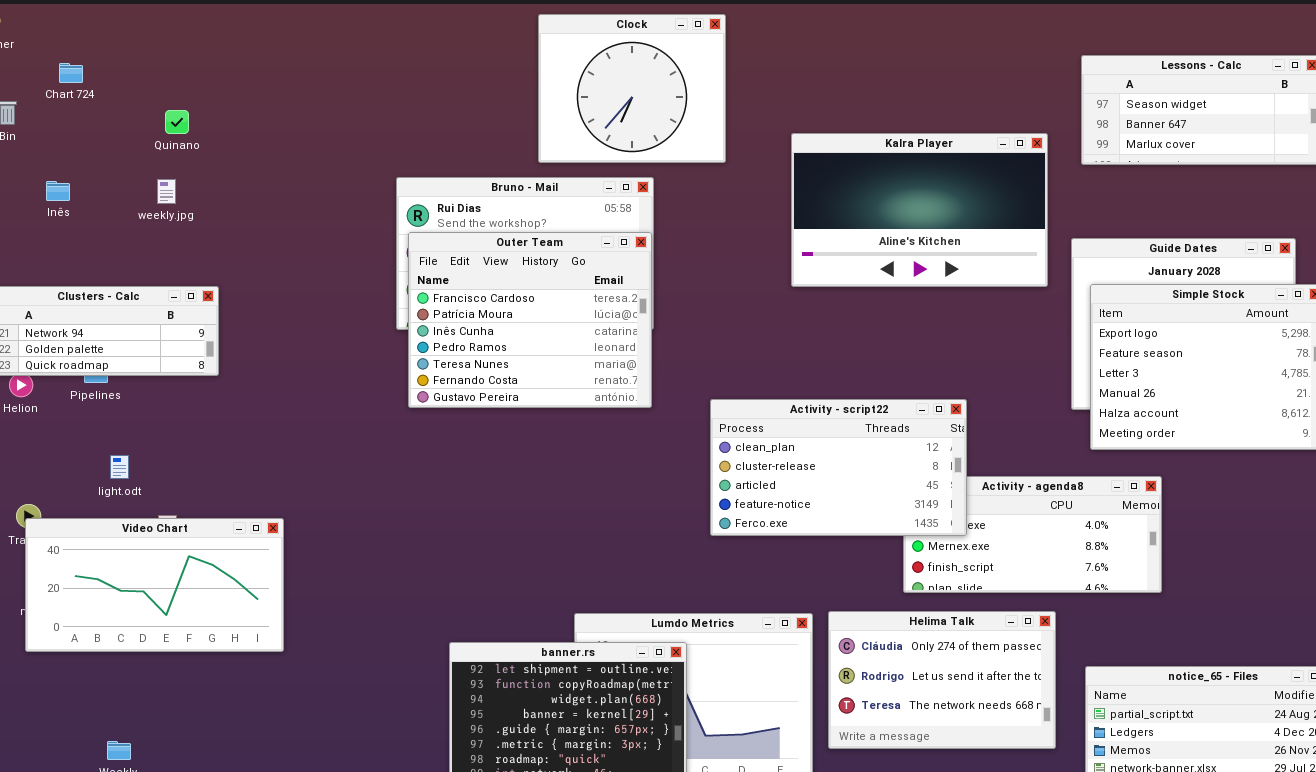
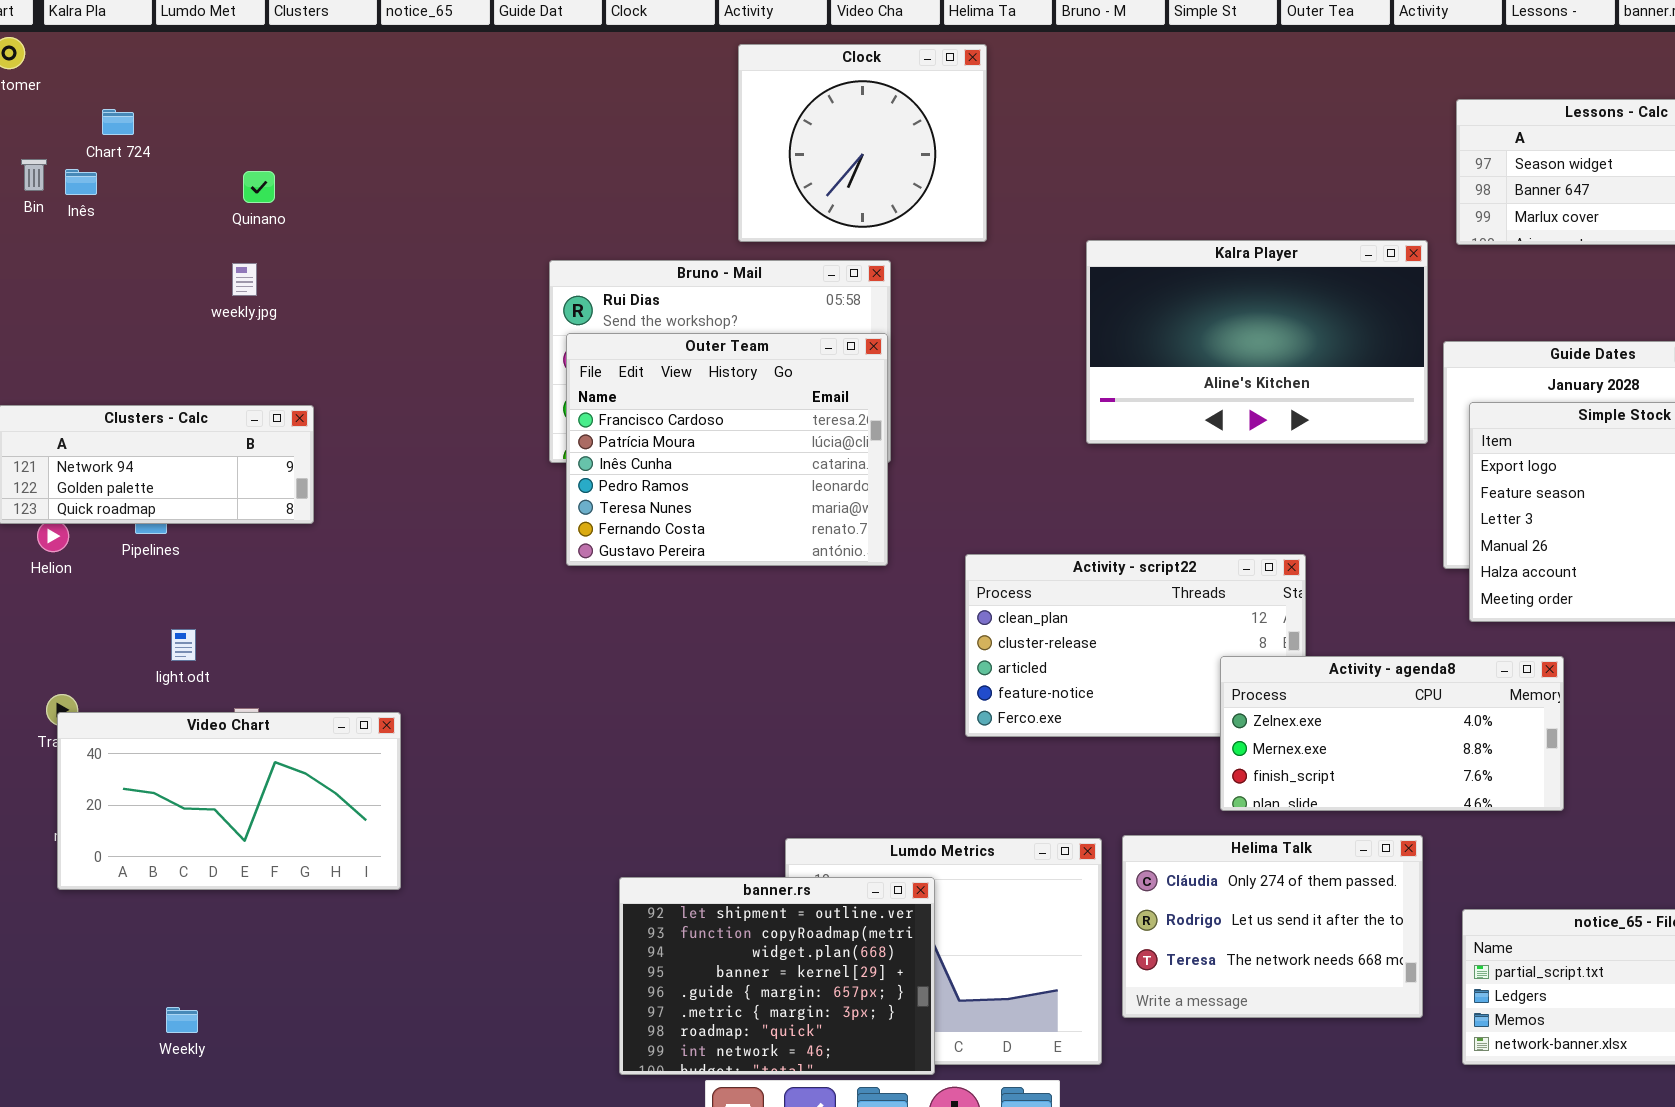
Kalra Player: [791,133,1048,287] -> [1086,240,1428,444], moved
Inês: [46,181,70,201] -> [65,169,97,195], moved
Activity - agenda8: [903,476,1162,593] -> [1220,656,1564,811], raised

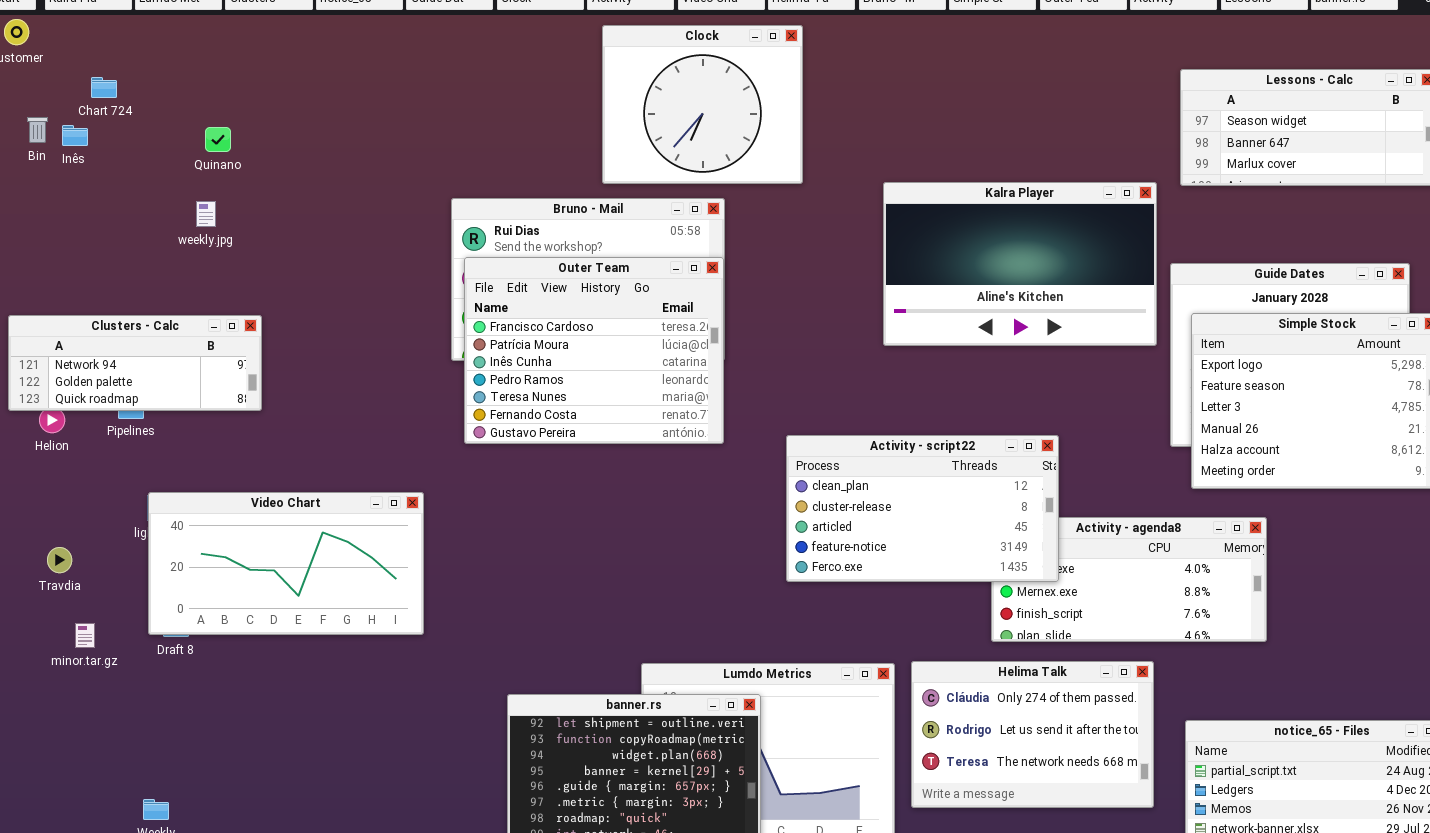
Activity - script22: [965,554,1306,737] -> [786,435,1059,582], raised
Video Chart: [57,712,401,890] -> [148,492,424,635], moved

